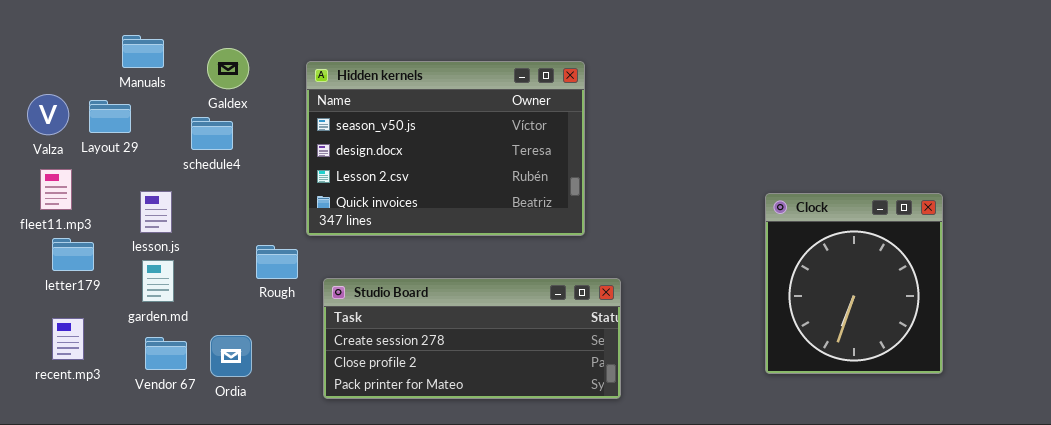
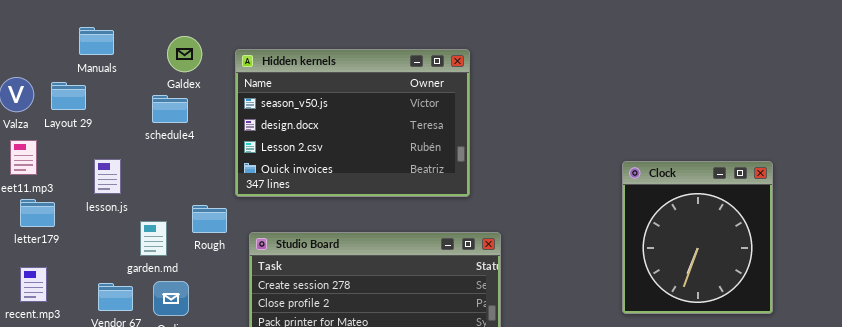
Galdex: [207,48,249,89] -> [167,36,202,72], moved
schedule4: [191,117,233,150] -> [152,95,188,123], moved
garden.md: [142,260,174,302] -> [140,221,167,256], moved

